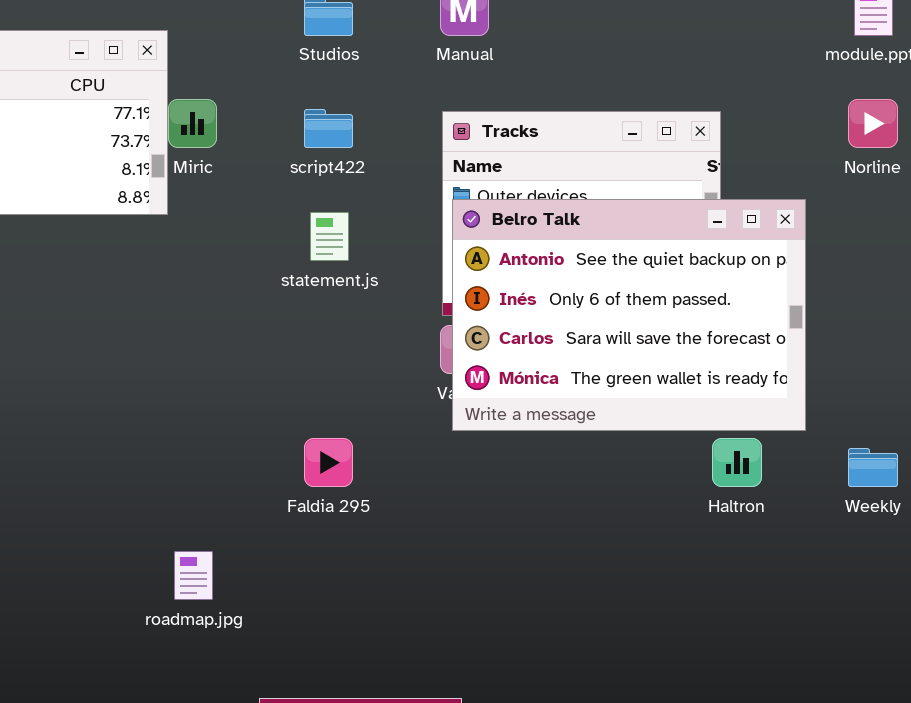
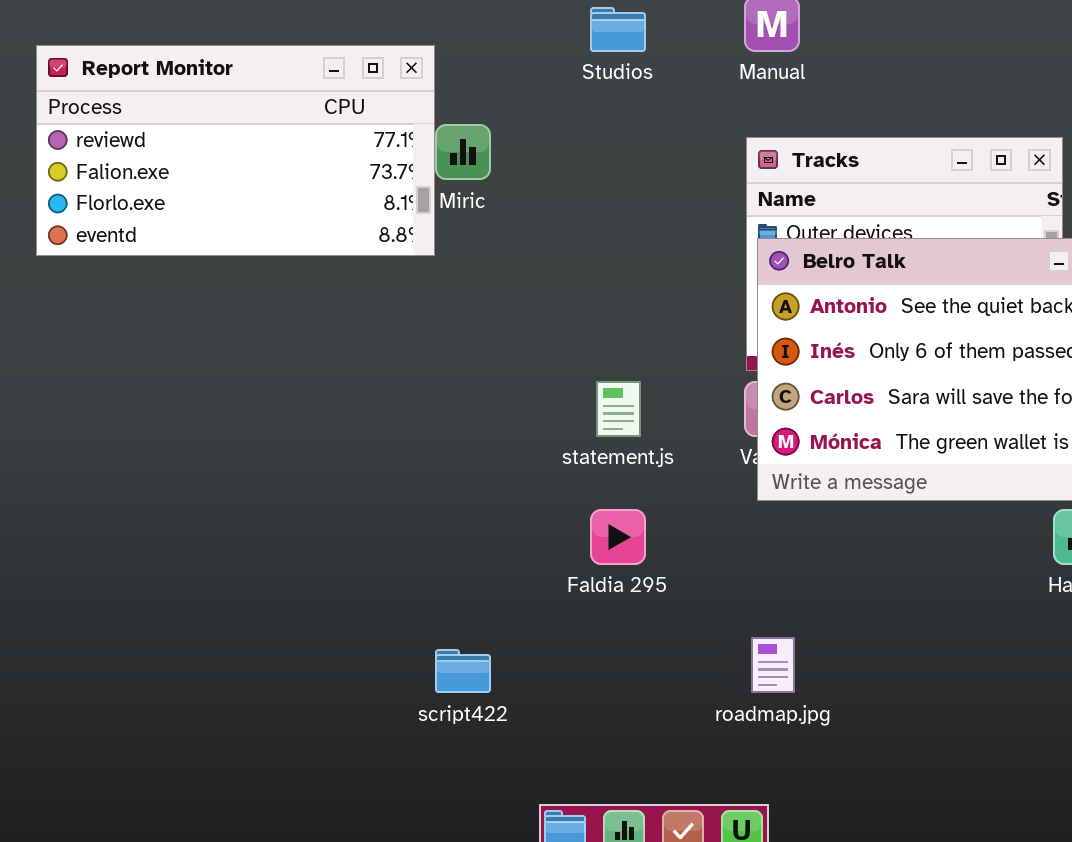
script422: [304,109,353,148] -> [435,649,491,693], moved
statement.js: [310,212,349,261] -> [596,381,641,437], moved
roadmap.jpg: [174,551,213,600] -> [751,637,795,693], moved

